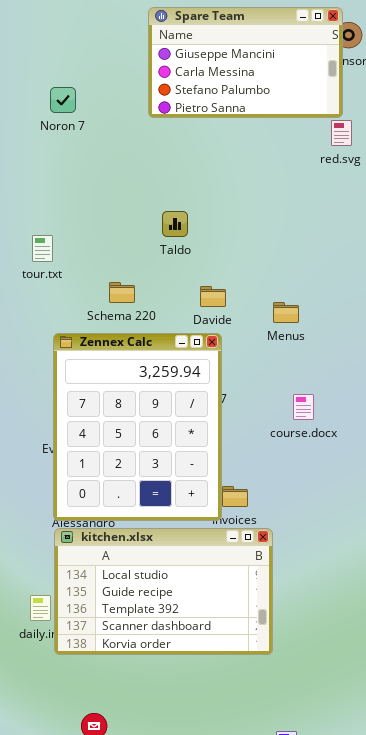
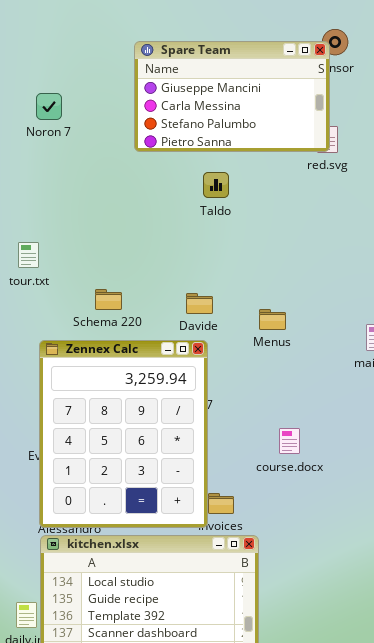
Spare Team: [148,7,343,118] -> [134,41,330,152], moved
Taldo: [162,211,188,237] -> [203,172,229,198], moved
course.docx: [293,394,314,420] -> [279,428,300,454], moved

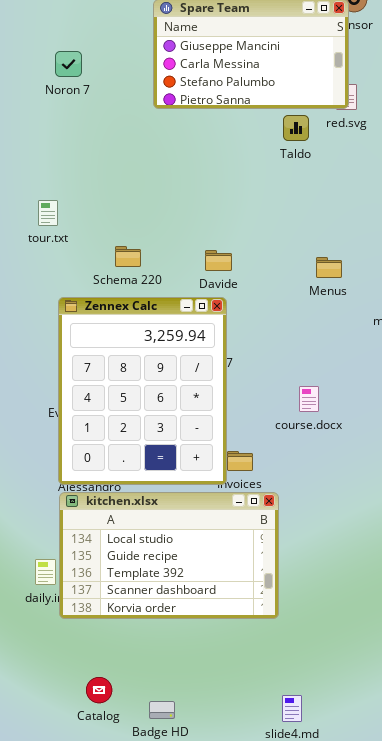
Taldo: [203,172,229,198] -> [283,115,309,141], moved
Menus: [259,309,286,330] -> [316,257,342,278], moved

